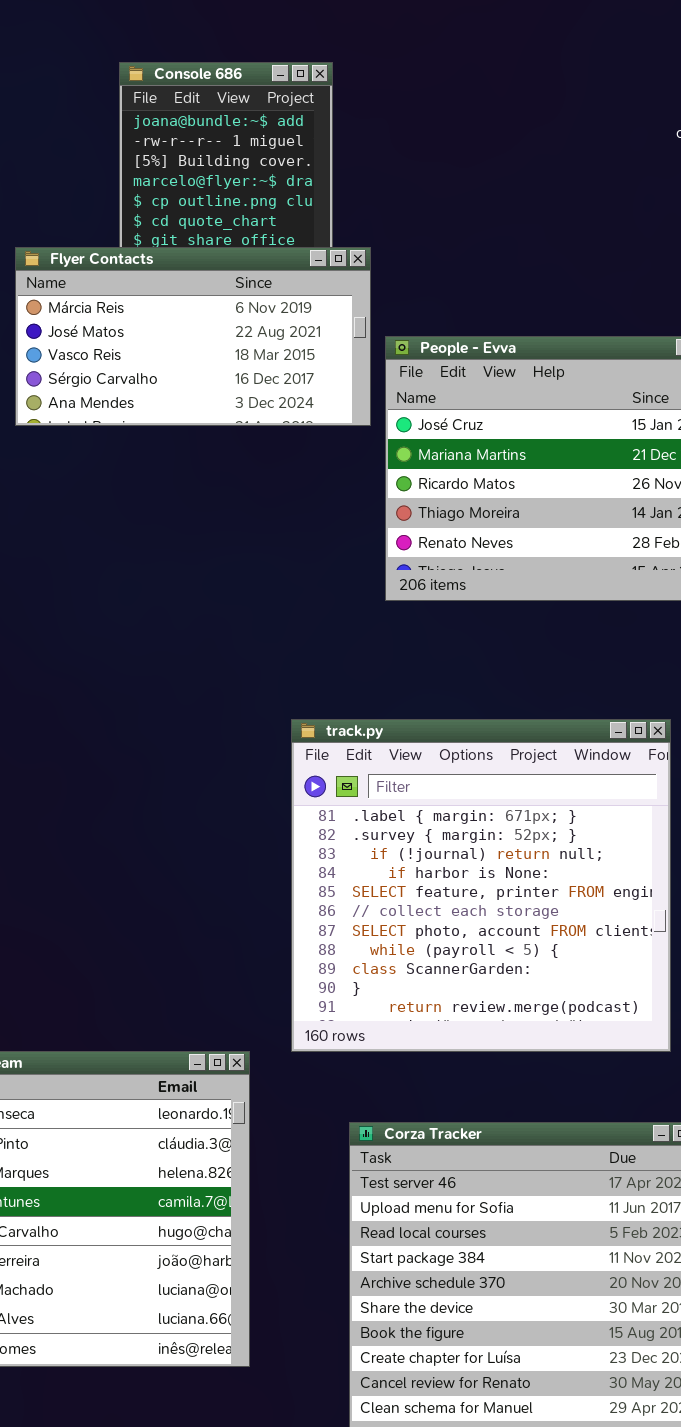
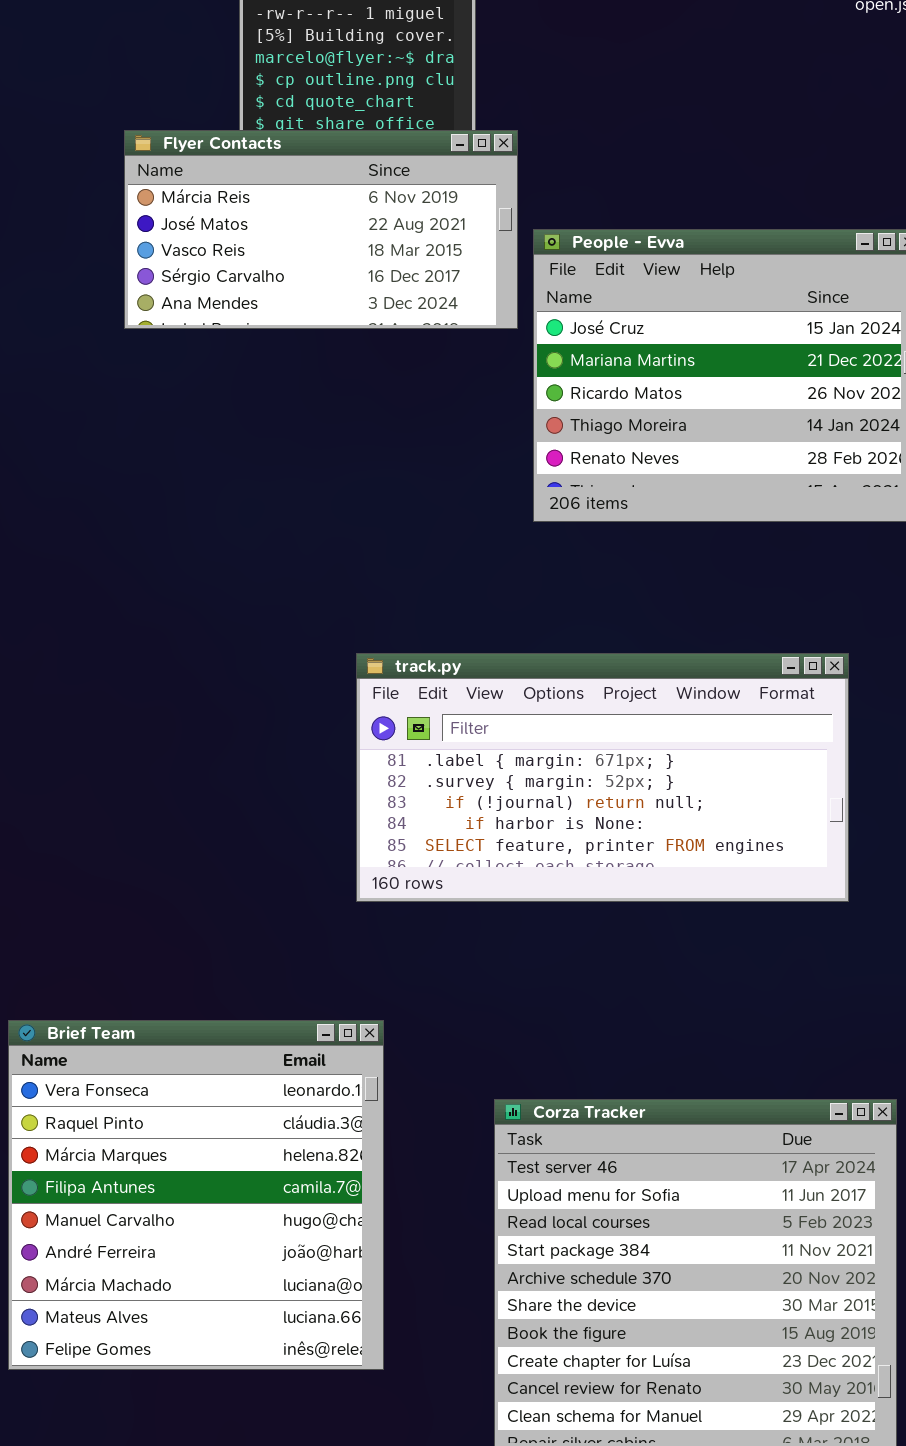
track.py: [291,719,671,1052] -> [356,653,849,902], resized

